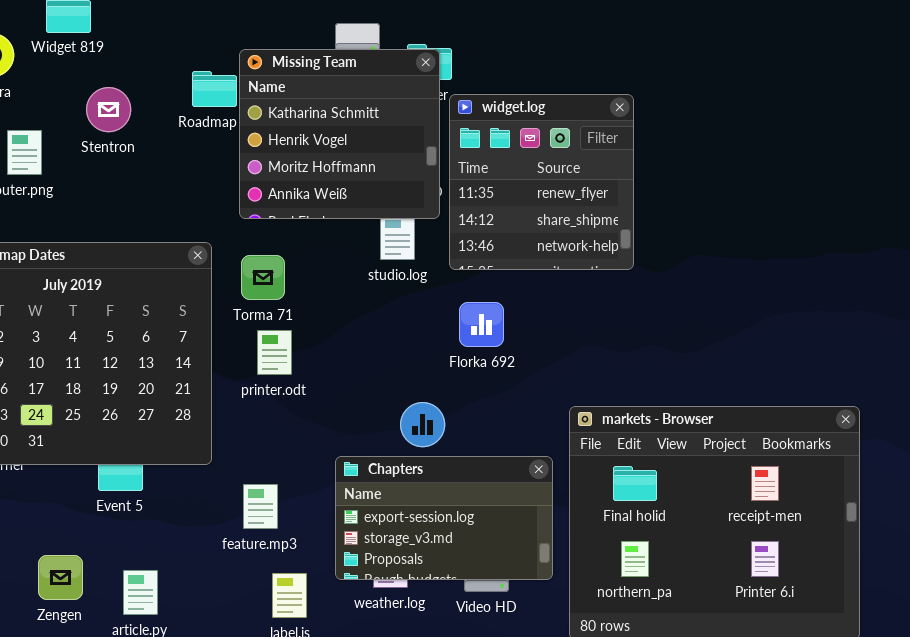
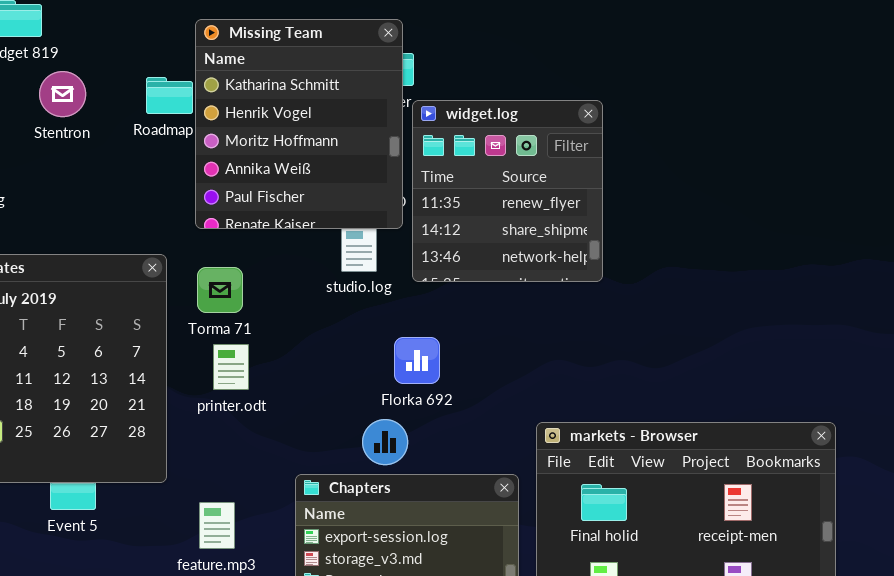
Missing Team: [239,49,440,219] -> [195,19,403,229], resized
Stentron: [86,87,131,132] -> [39,71,86,117], moved
Florka 692: [459,302,504,347] -> [394,337,440,384], moved

